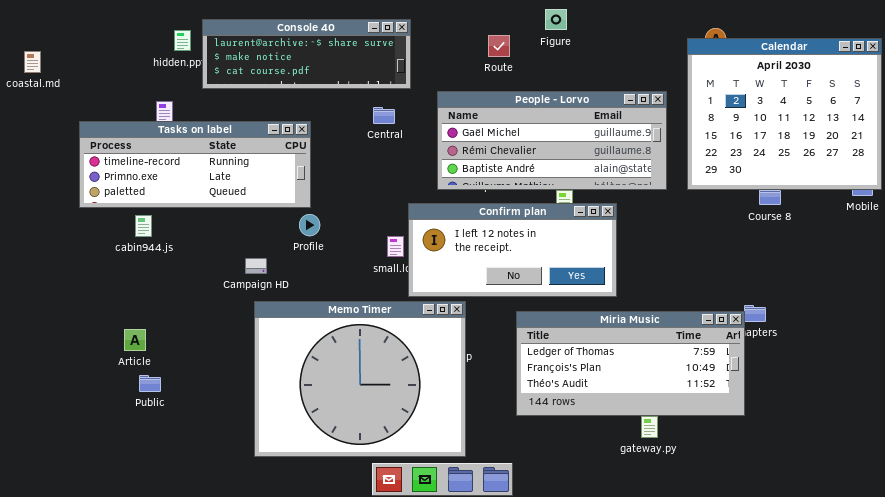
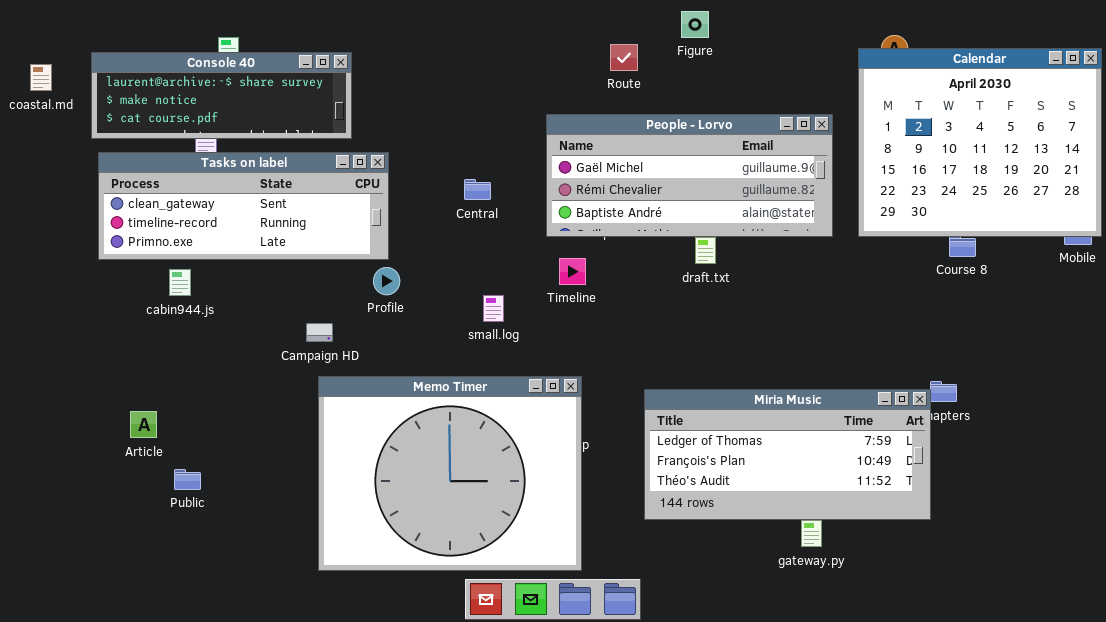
Console 40: [202,19,411,89] -> [91,52,352,139], moved
Central: [373,107,395,124] -> [464,179,491,200], moved
Tasks on label: [79,121,311,208] -> [98,152,389,260], scrolled up 1 row
Confirm plan: [408,203,617,297] -> none, closed
Article: [124,329,146,351] -> [130,411,157,438], moved

